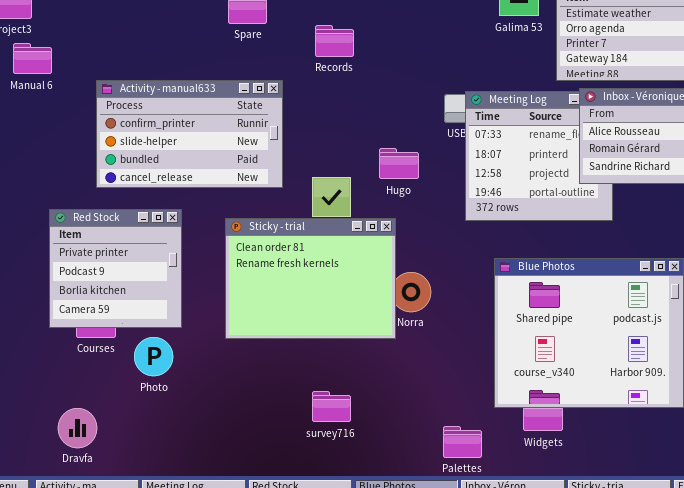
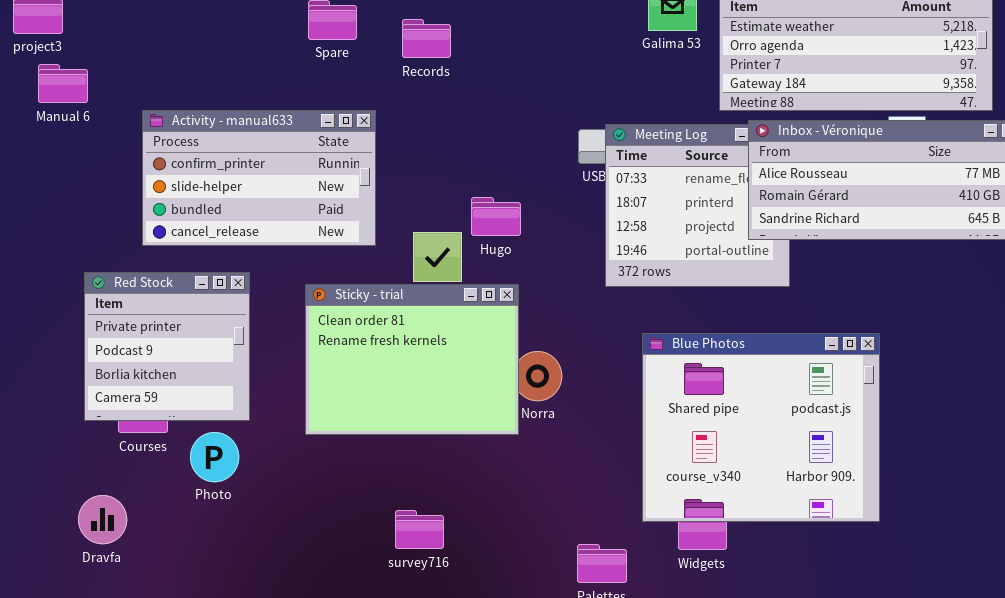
Records: [315,25,354,57] -> [402,19,451,58], moved
Hugo: [379,148,419,179] -> [471,197,521,236], moved
survey716: [312,391,351,422] -> [395,510,444,549], moved
Dravfa: [58,408,97,448] -> [78,495,127,544], moved

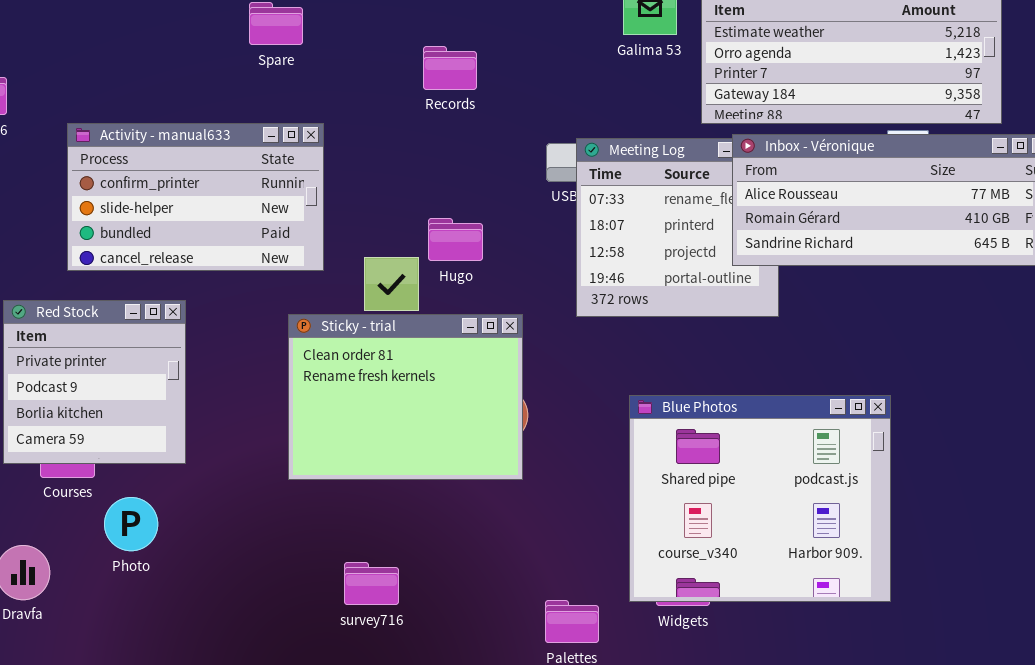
Records: [402,19,451,58] -> [423,46,477,90], moved
Sticky - trial: [305,284,519,435] -> [288,314,523,480], moved
Blue Photos: [642,333,880,522] -> [629,395,891,602], moved
Photo: [190,432,239,482] -> [104,497,158,551], moved

